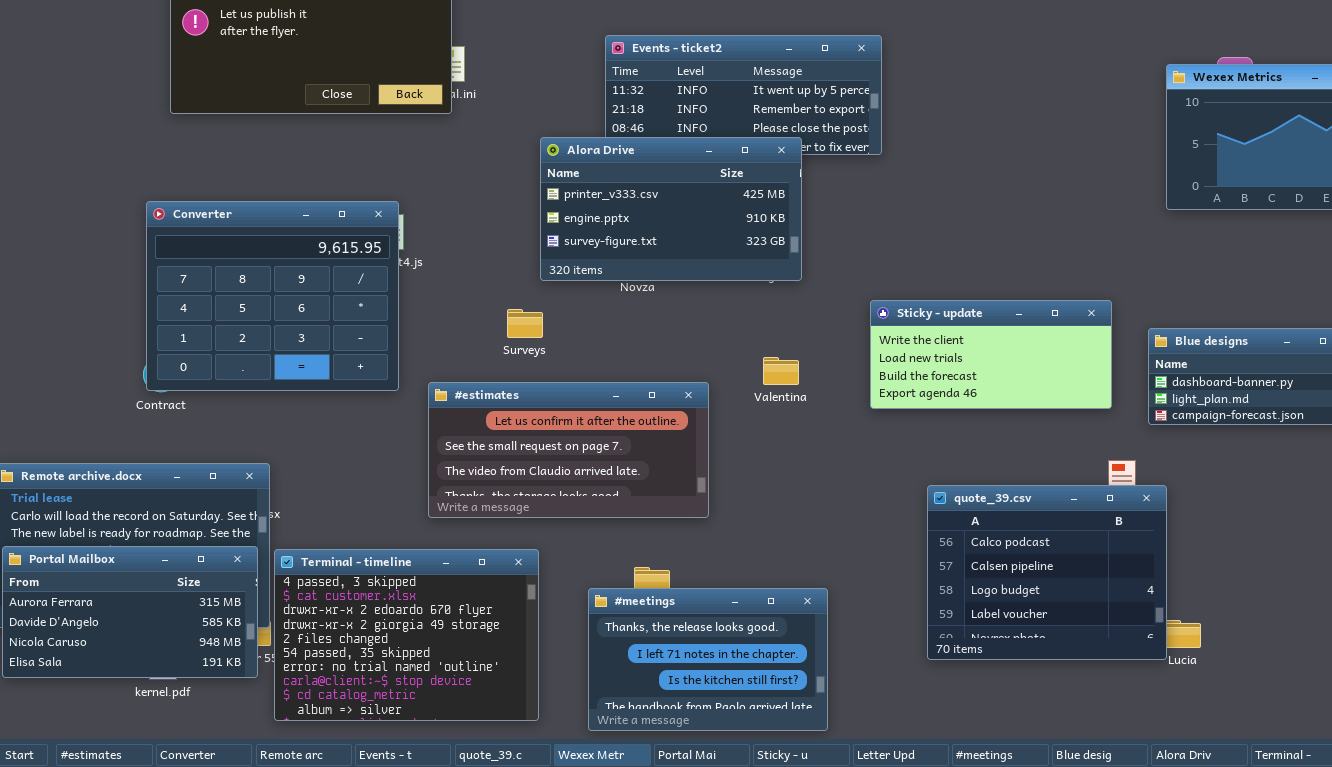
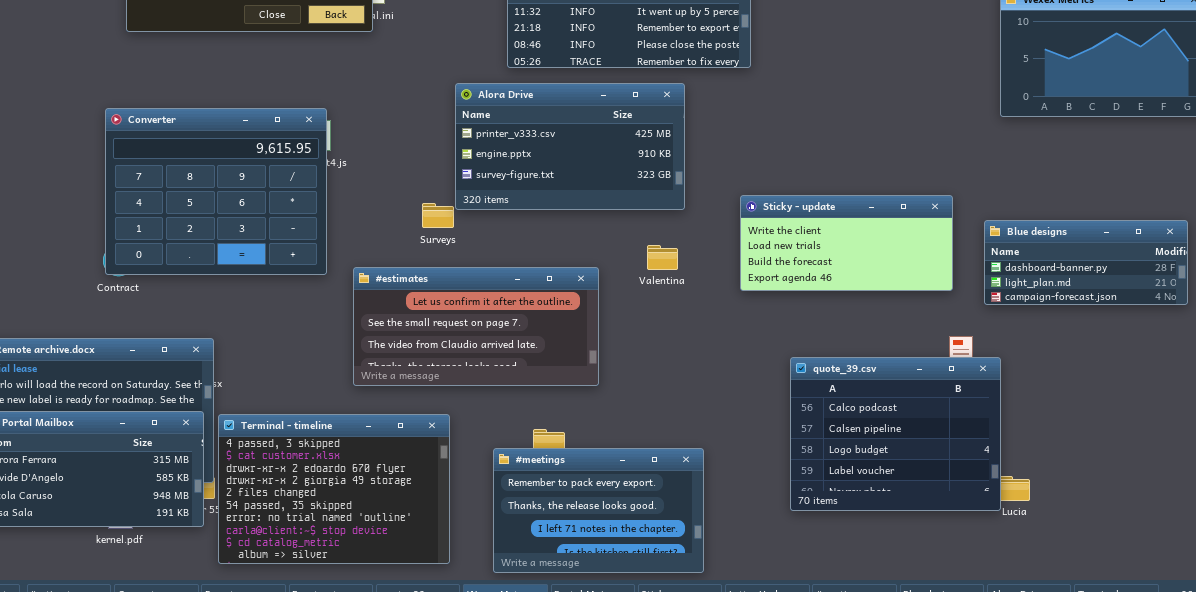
Alora Drive: [540,137,802,281] -> [455,83,685,210], moved
#meetings: [588,588,828,731] -> [493,448,704,573], scrolled up 1 row

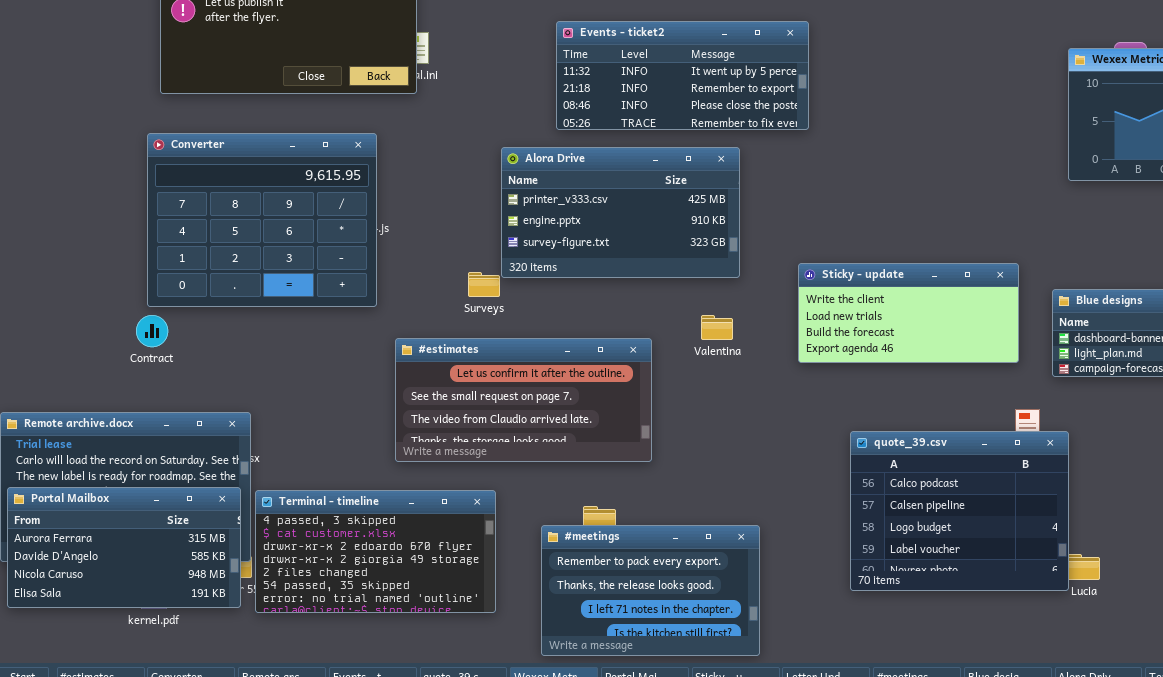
Converter: [105,108,327,275] -> [147,133,377,307], moved
Terminal - timeline: [218,414,450,564] -> [255,490,496,613], resized

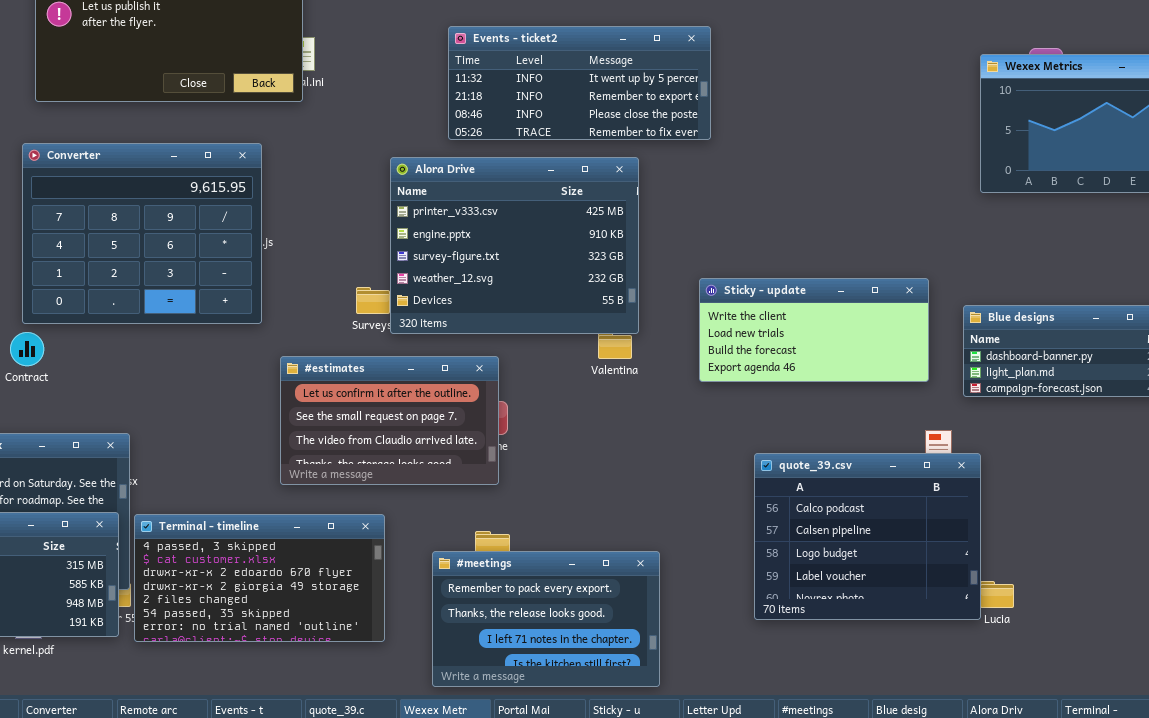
Alora Drive: [501,147,740,278] -> [390,157,639,334], resized
#estimates: [395,338,652,462] -> [280,356,499,485], resized

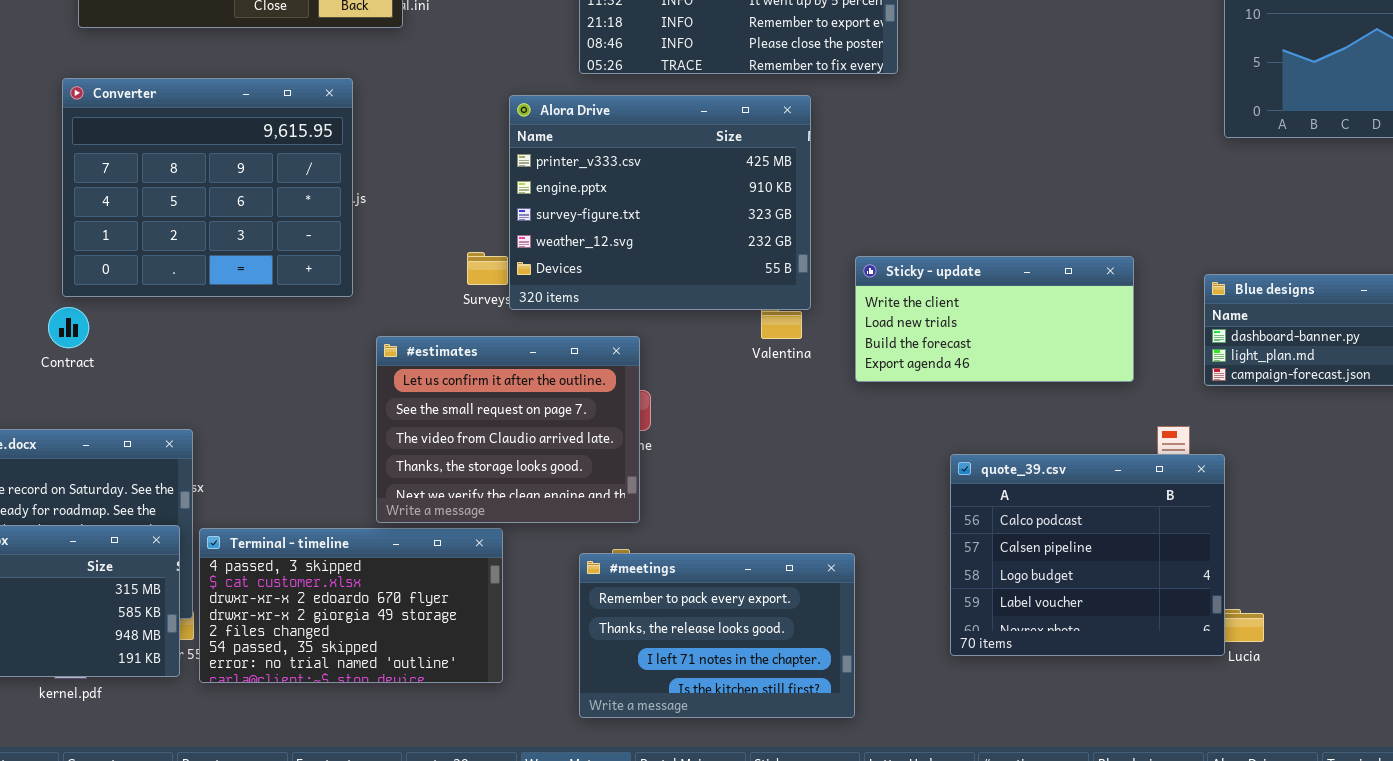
Sticky - update: [699,278,929,382] -> [855,256,1134,382], moved
#estimates: [280,356,499,485] -> [376,336,640,523], resized
#meetings: [432,551,660,687] -> [579,553,855,718], moved

